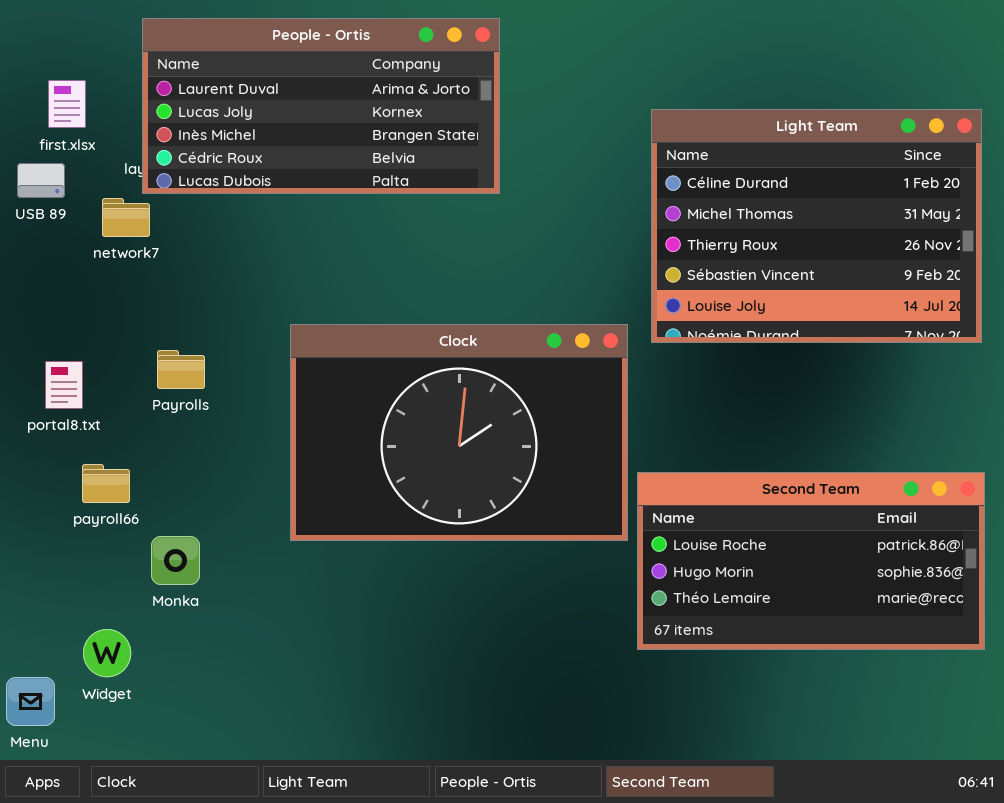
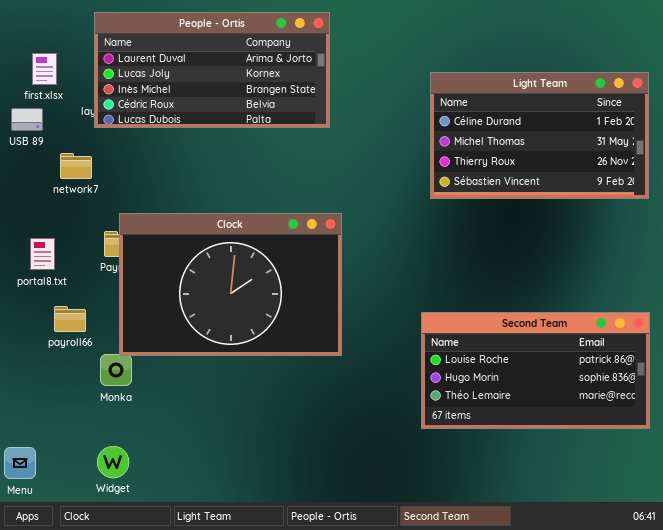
Light Team: [651,109,982,343] -> [430,72,649,199], resized
network7: [102,198,150,237] -> [60,153,92,179], moved
Clock: [290,324,628,541] -> [119,213,342,356], moved
Widget: [83,629,131,677] -> [97,446,129,478], moved

